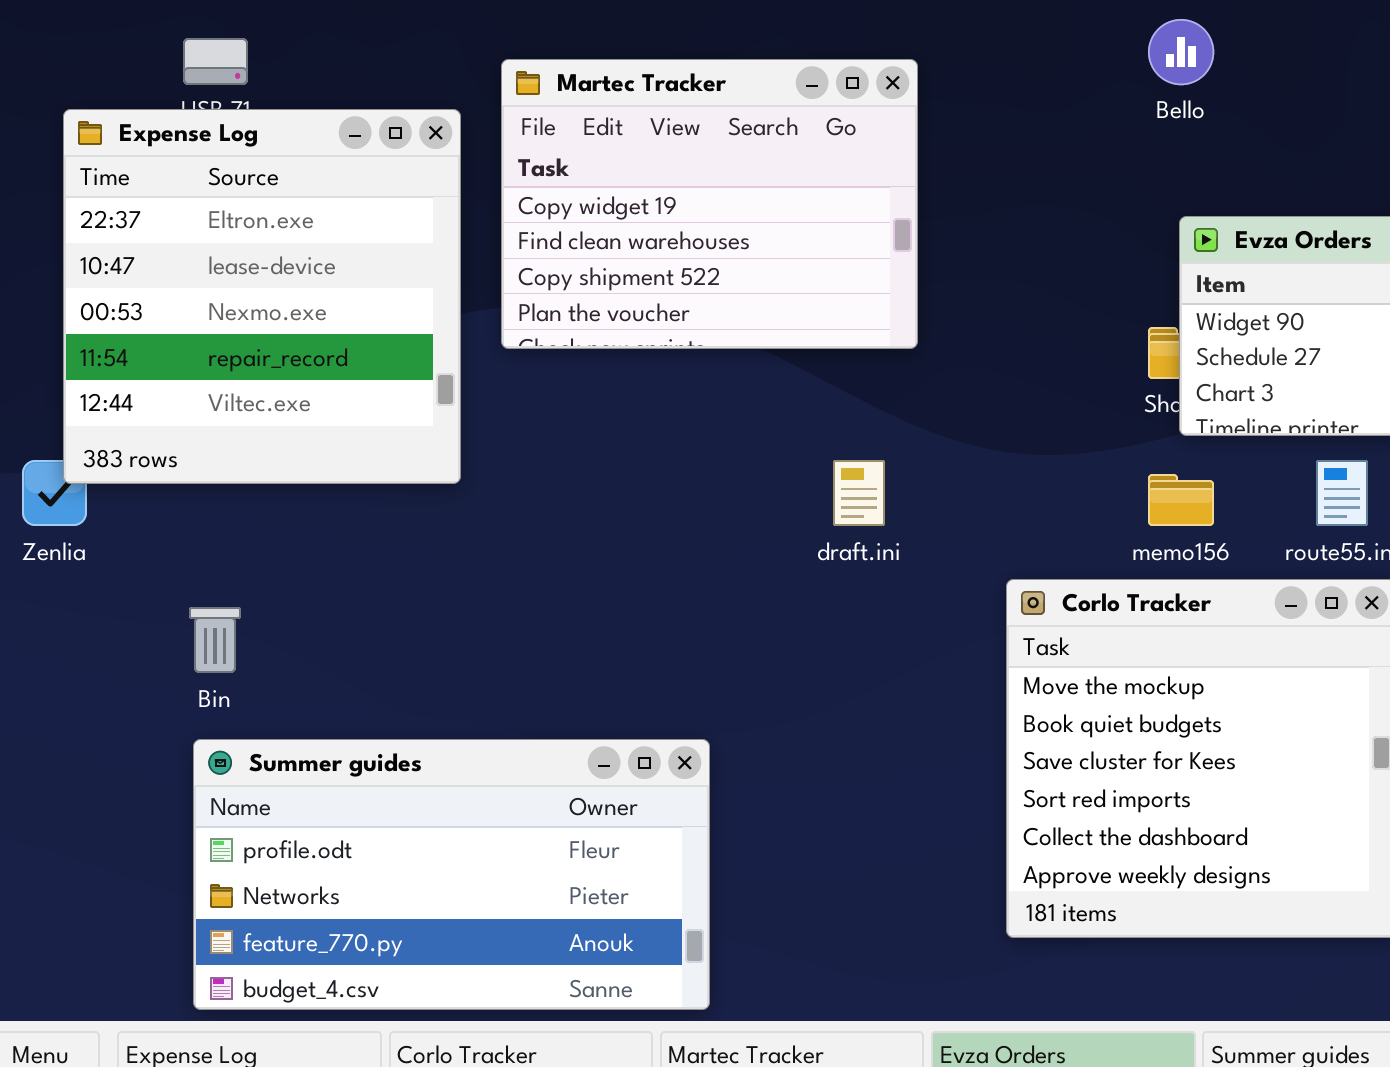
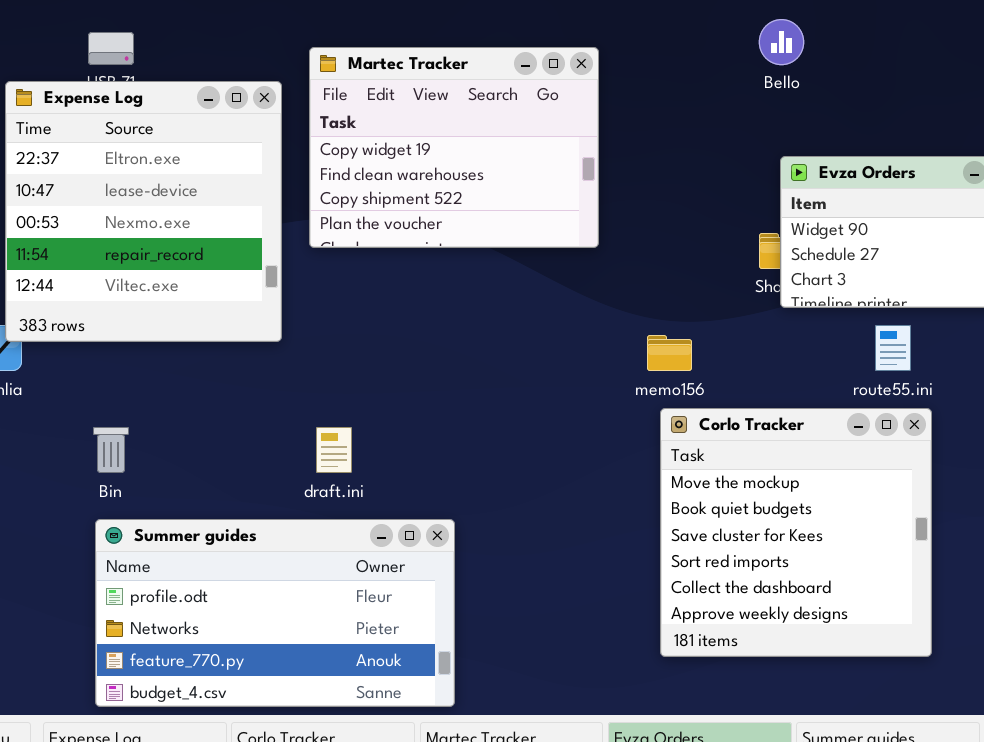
draft.ini: [833,460,885,526] -> [316,427,352,473], moved
memo156: [1148,474,1214,526] -> [647,335,692,371], moved

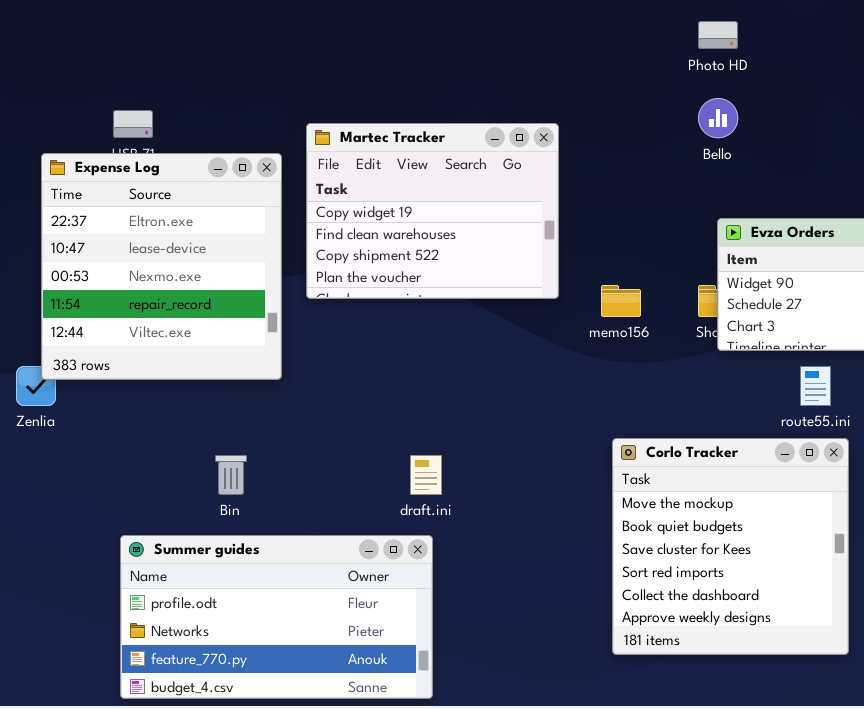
memo156: [647,335,692,371] -> [601,285,641,317], moved
Bin: [93,427,129,473] -> [215,455,247,495], moved
draft.ini: [316,427,352,473] -> [410,455,442,495], moved

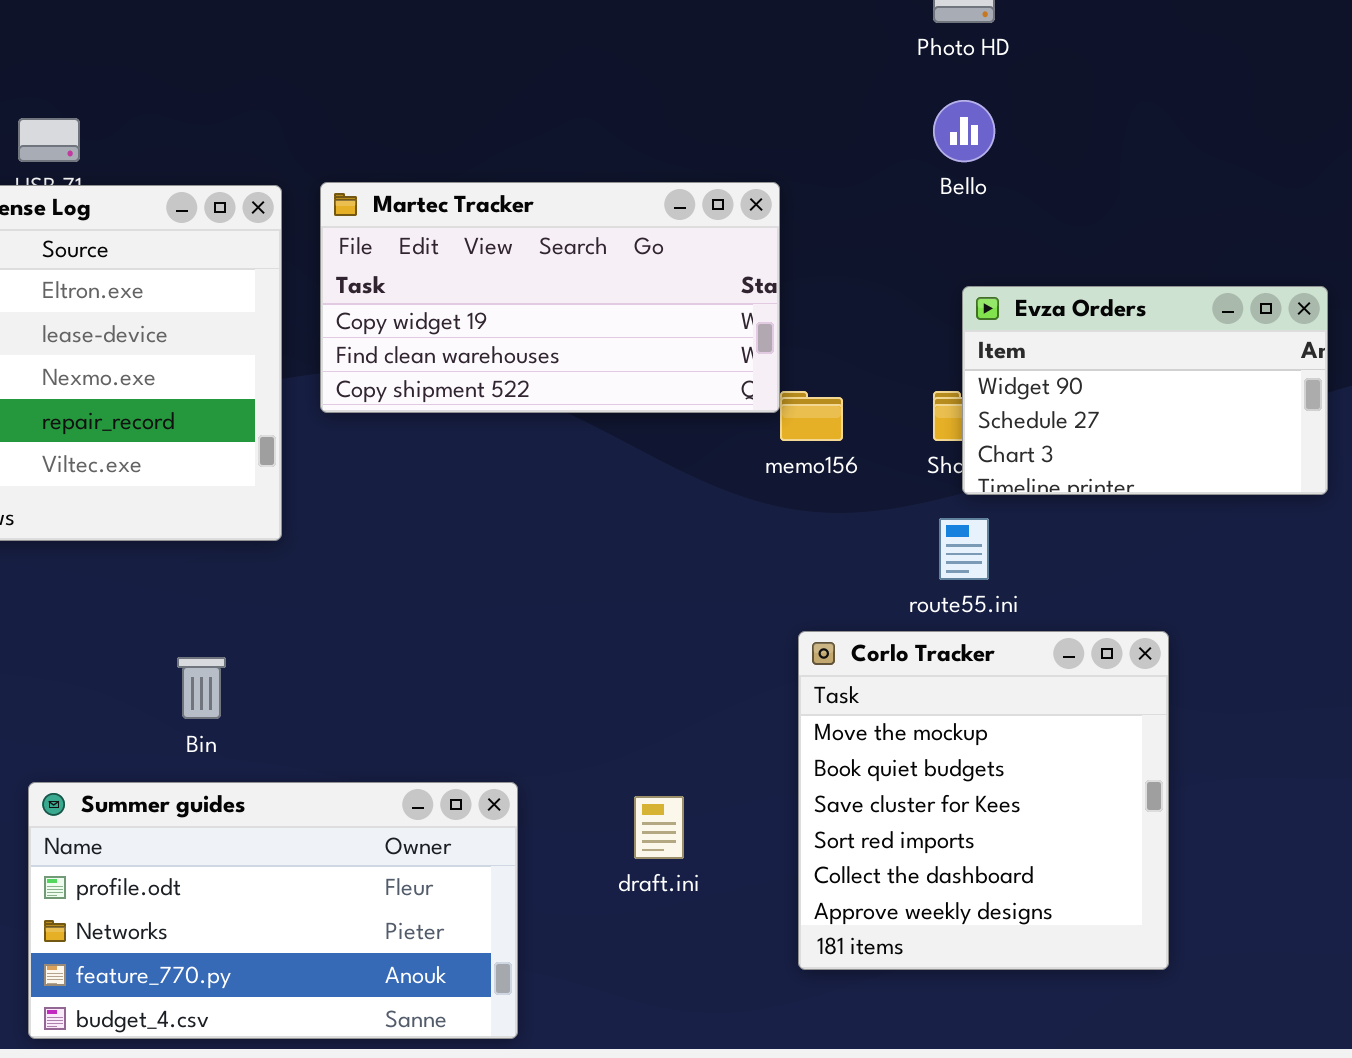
Martec Tracker: [306,123,559,299] -> [320,182,780,413], resized
route55.ini: [800,366,831,406] -> [939,518,989,580], moved
draft.ini: [410,455,442,495] -> [634,796,684,859], moved

